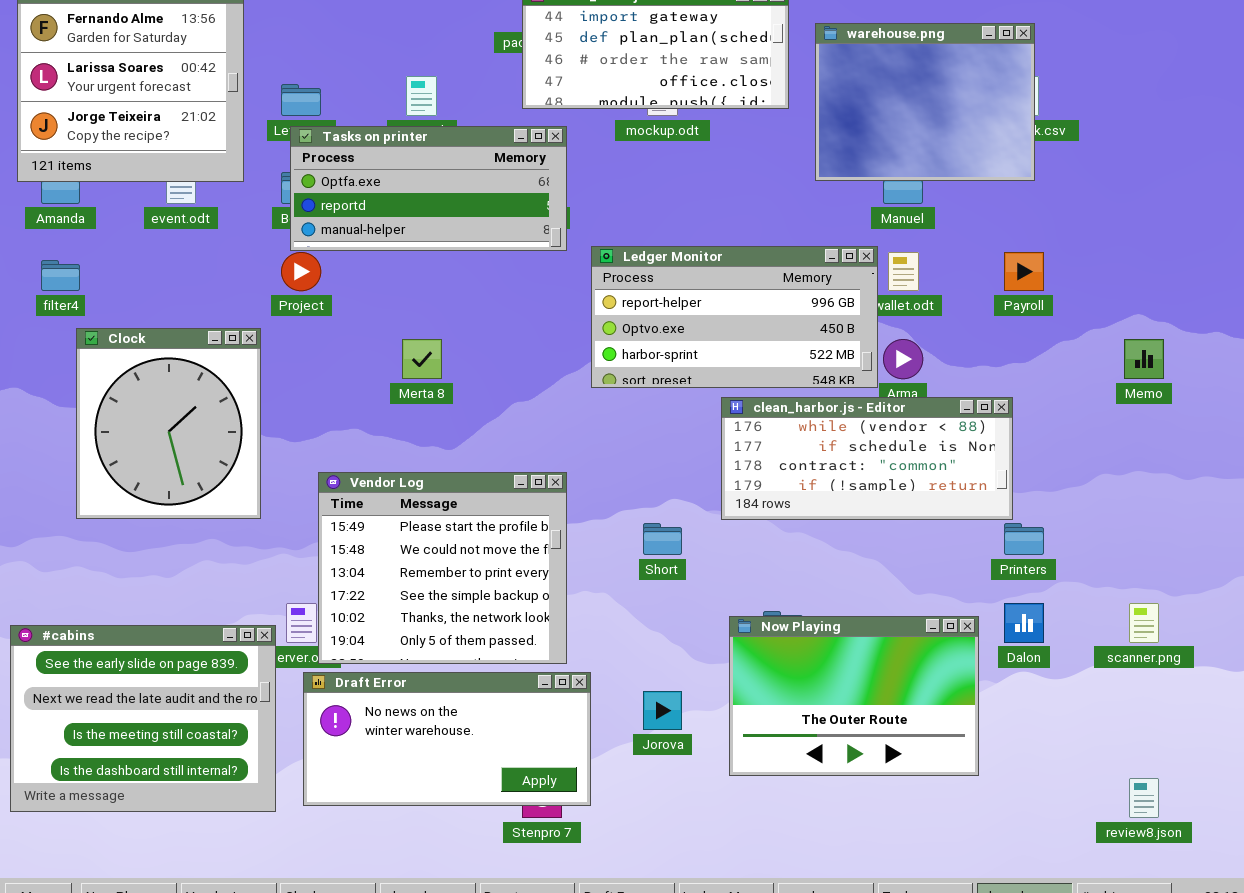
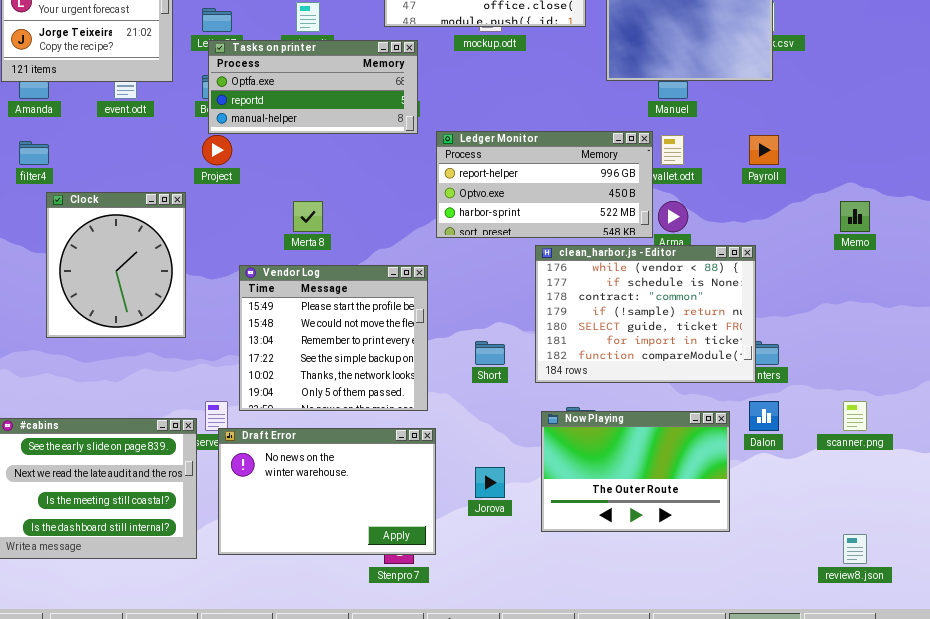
clean_harbor.js - Editor: [721,397,1013,520] -> [535,245,756,383], resized
Vendor Log: [318,472,567,664] -> [239,265,428,411], moved
Draft Error: [303,672,591,806] -> [218,428,436,555], resized

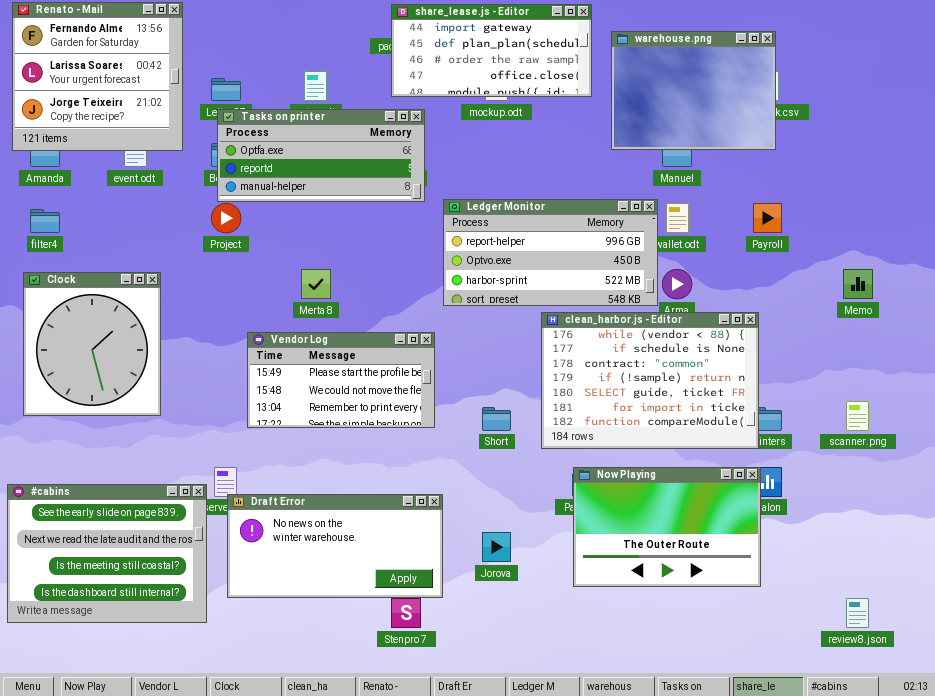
Clock: [46,192,186,338] -> [23,272,161,416], moved
Vendor Log: [239,265,428,411] -> [247,332,435,428], resized
scanner.png: [843,401,867,431] -> [846,401,869,431], moved
Now Playing: [541,411,730,532] -> [573,467,761,587], moved
Draft Error: [218,428,436,555] -> [227,494,443,598], resized

